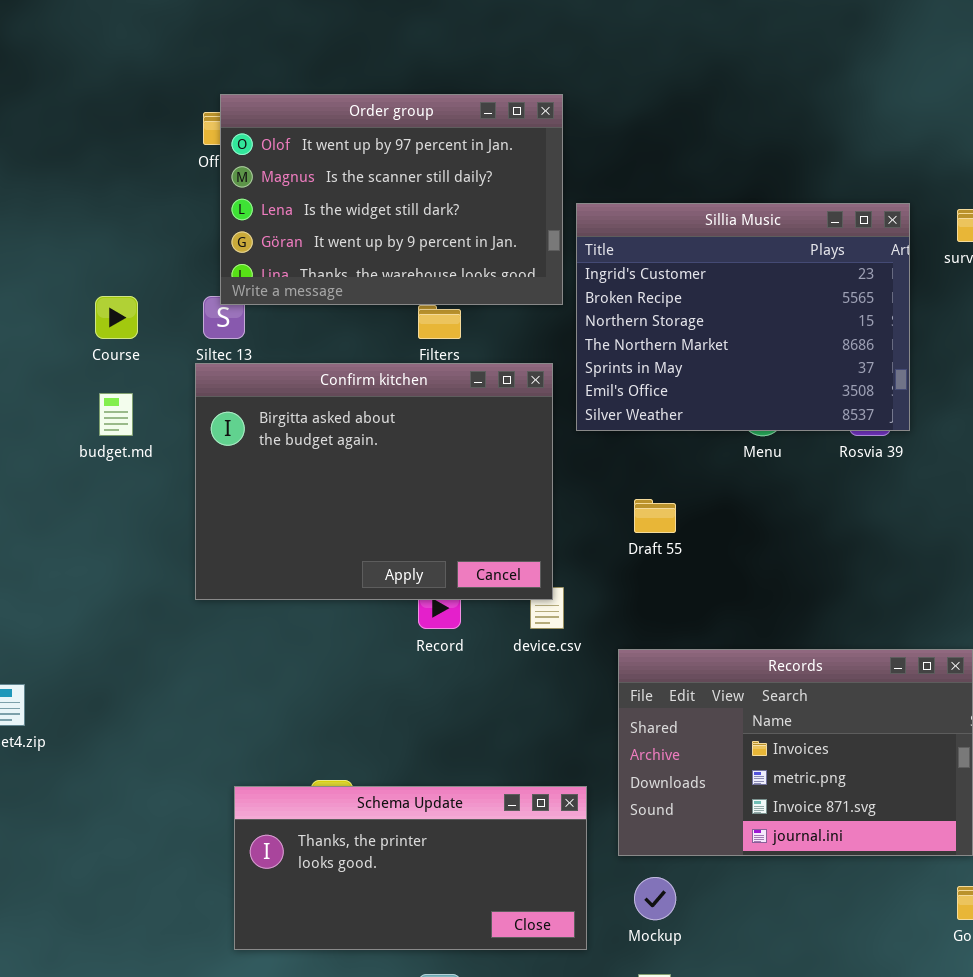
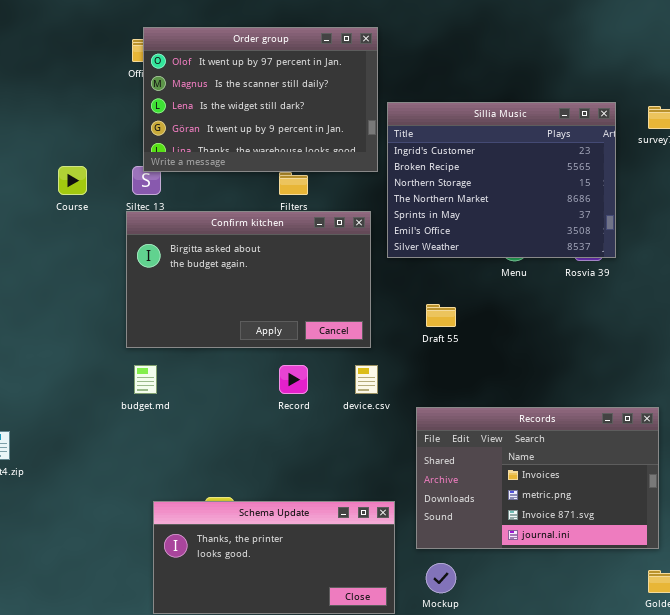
Confirm kitchen: [195,363,553,600] -> [126,211,371,348], resized
budget.md: [99,393,133,436] -> [134,365,157,394], moved

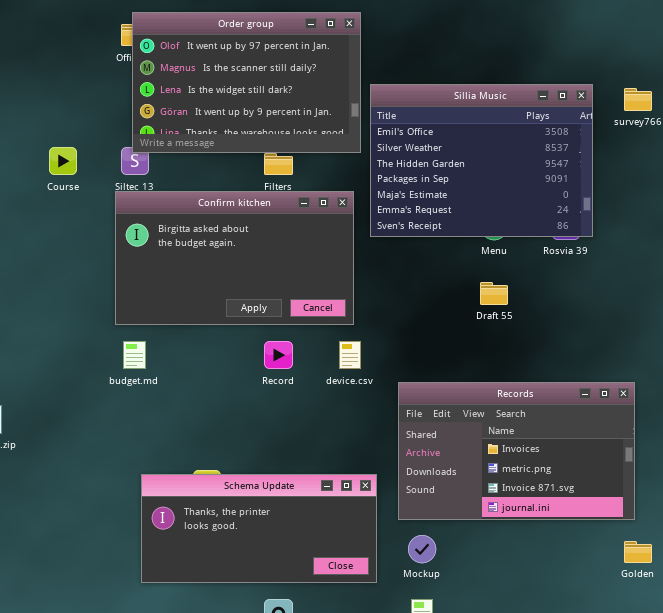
Sillia Music: [387,102,616,258] -> [370,84,593,237], scrolled down 5 rows
Draft 55: [426,304,456,327] -> [480,282,508,305], moved

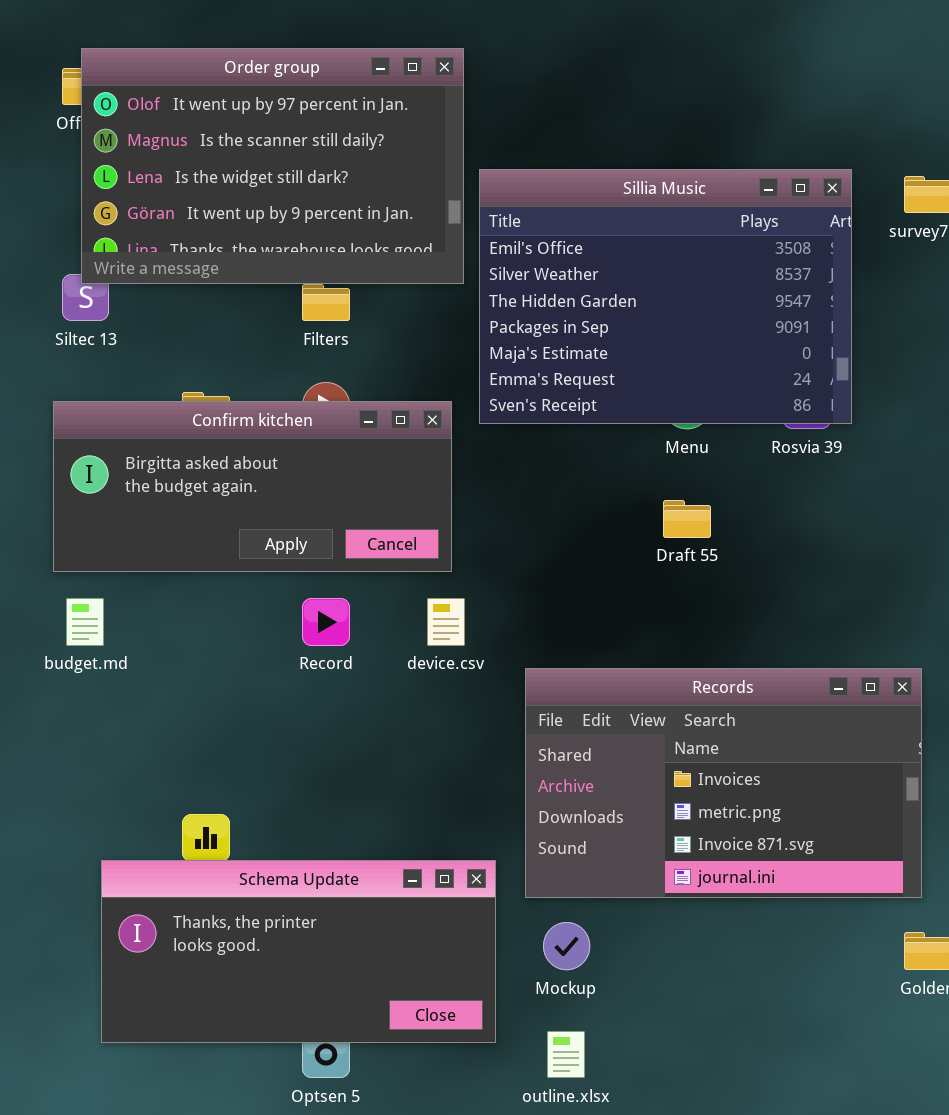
Confirm kitchen: [115,191,354,325] -> [53,401,452,572], resized
Schema Update: [141,474,377,583] -> [101,860,496,1043], moved

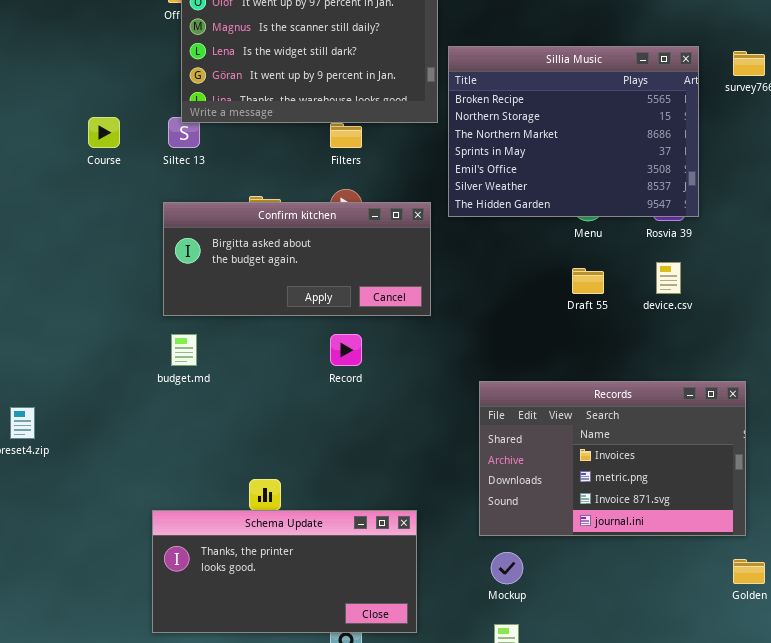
Sillia Music: [479,169,852,424] -> [448,46,699,217], scrolled up 4 rows
device.csv: [427,598,465,646] -> [656,262,681,294], moved
Schema Update: [101,860,496,1043] -> [152,510,417,633], moved

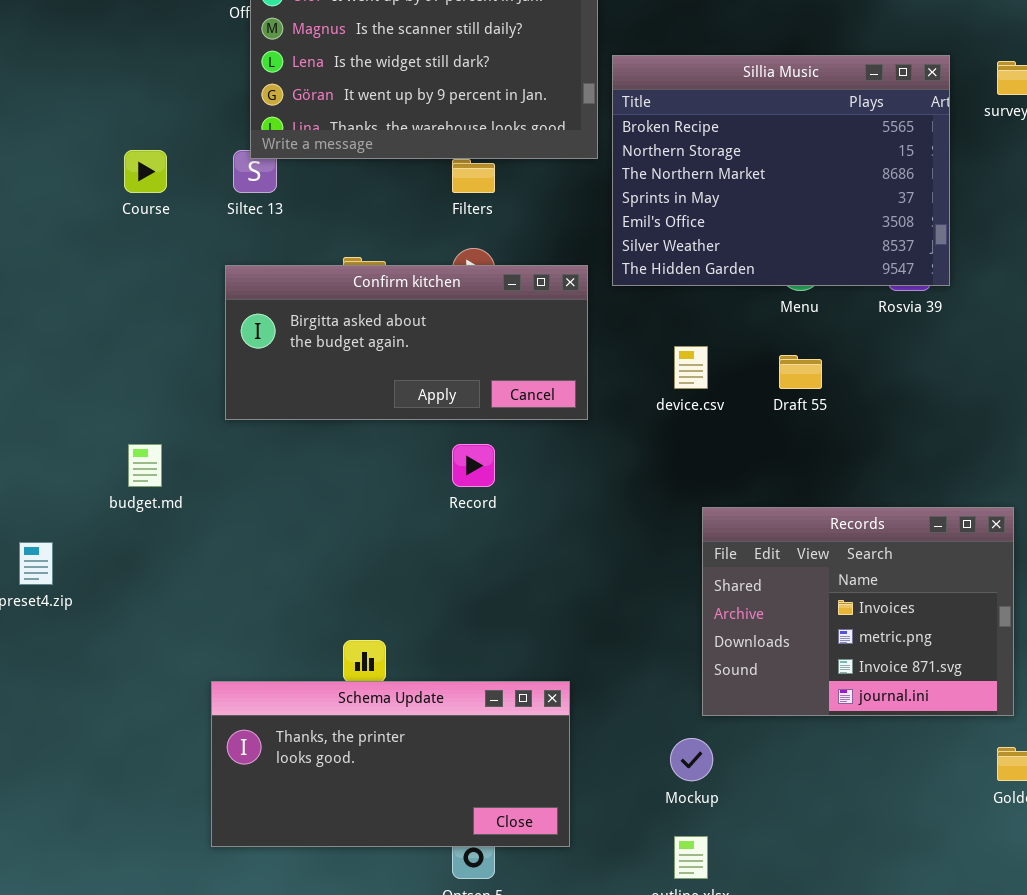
device.csv: [656,262,681,294] -> [674,346,708,389], moved
budget.md: [171,334,197,366] -> [128,444,162,487], moved
Records: [479,381,746,536] -> [702,507,1014,716], resized

